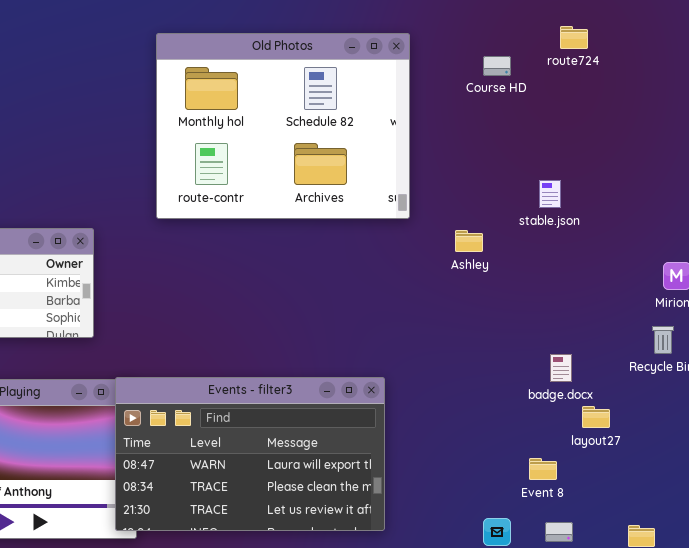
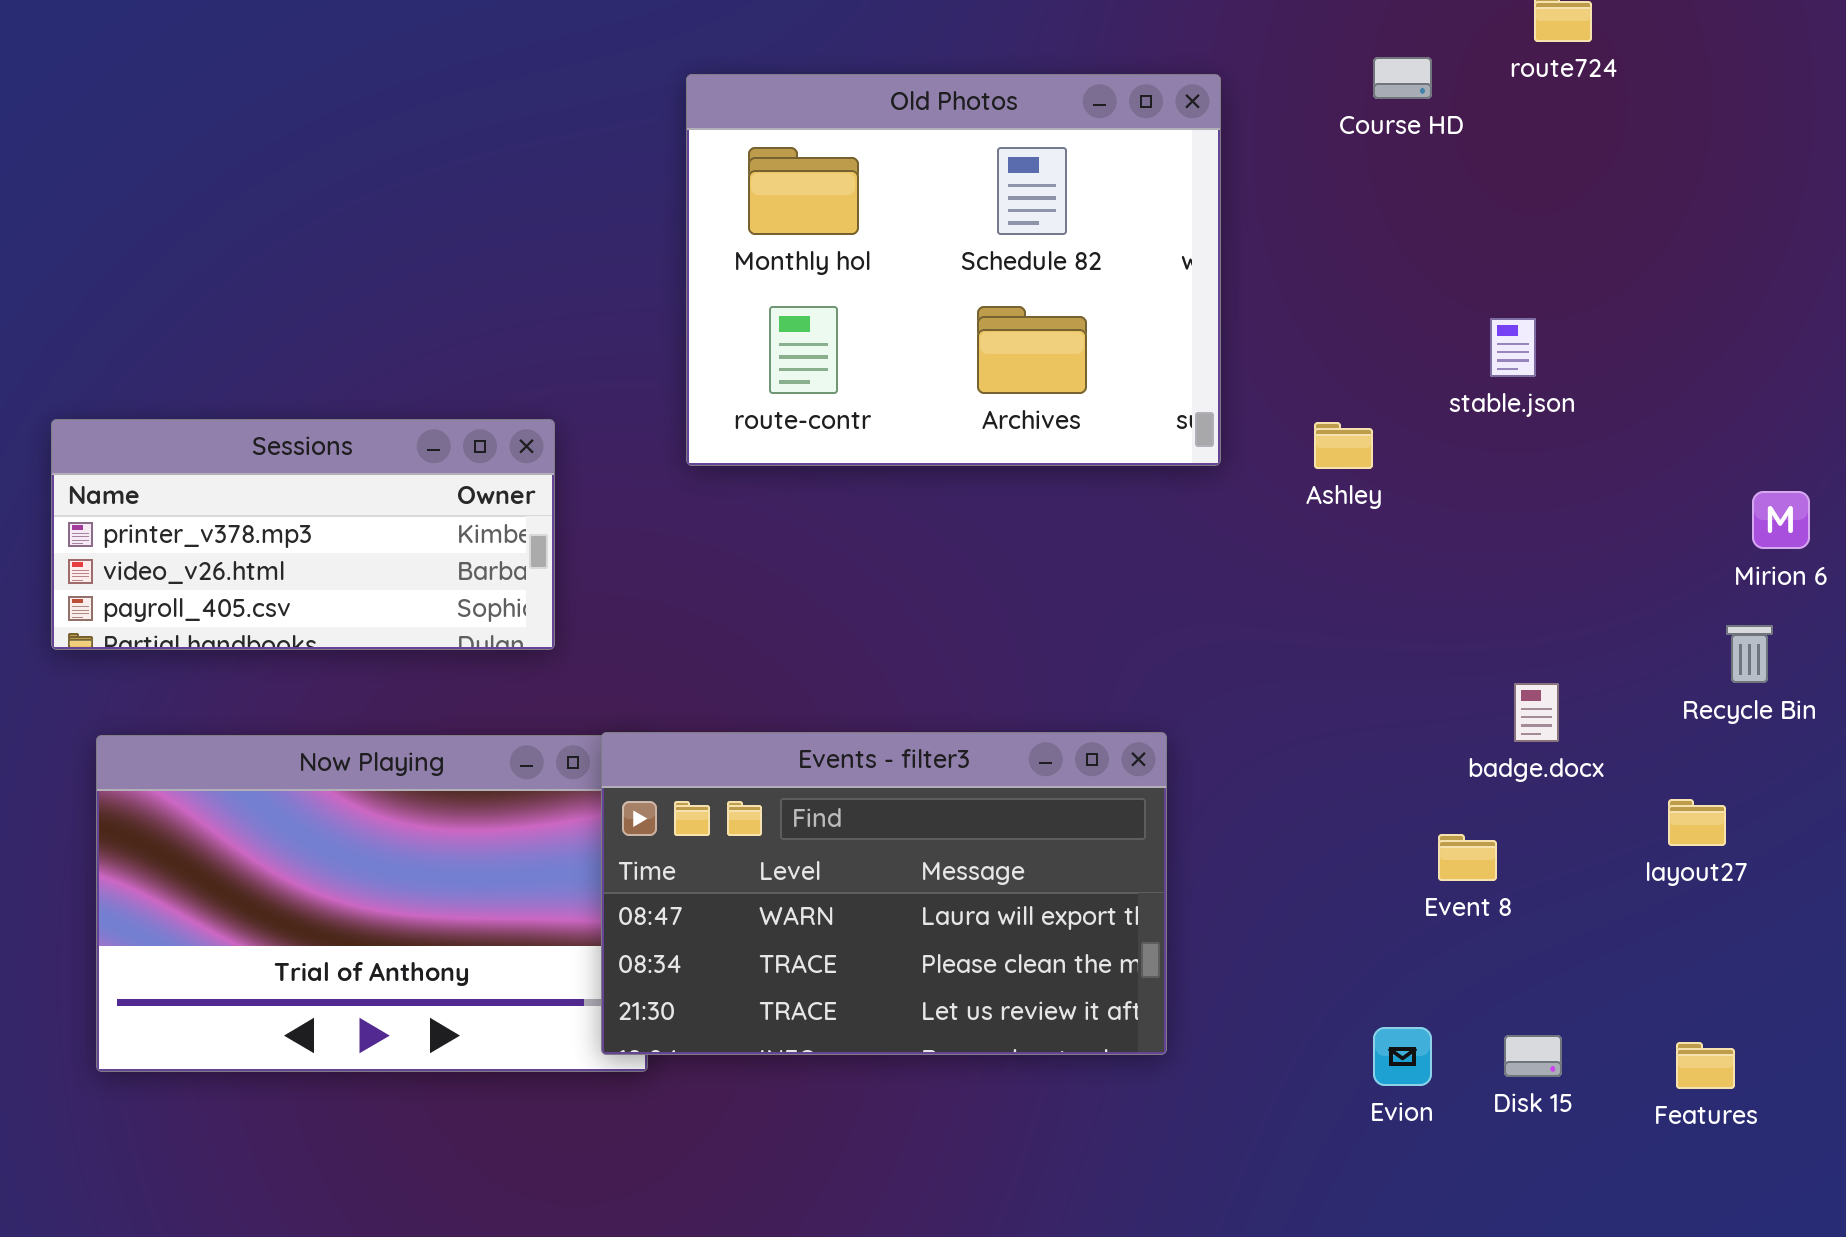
Old Photos: [156,33,410,219] -> [686,74,1221,466], moved
layout27: [582,406,610,428] -> [1668,799,1726,846], moved
Event 8: [529,458,557,480] -> [1438,834,1497,881], moved

